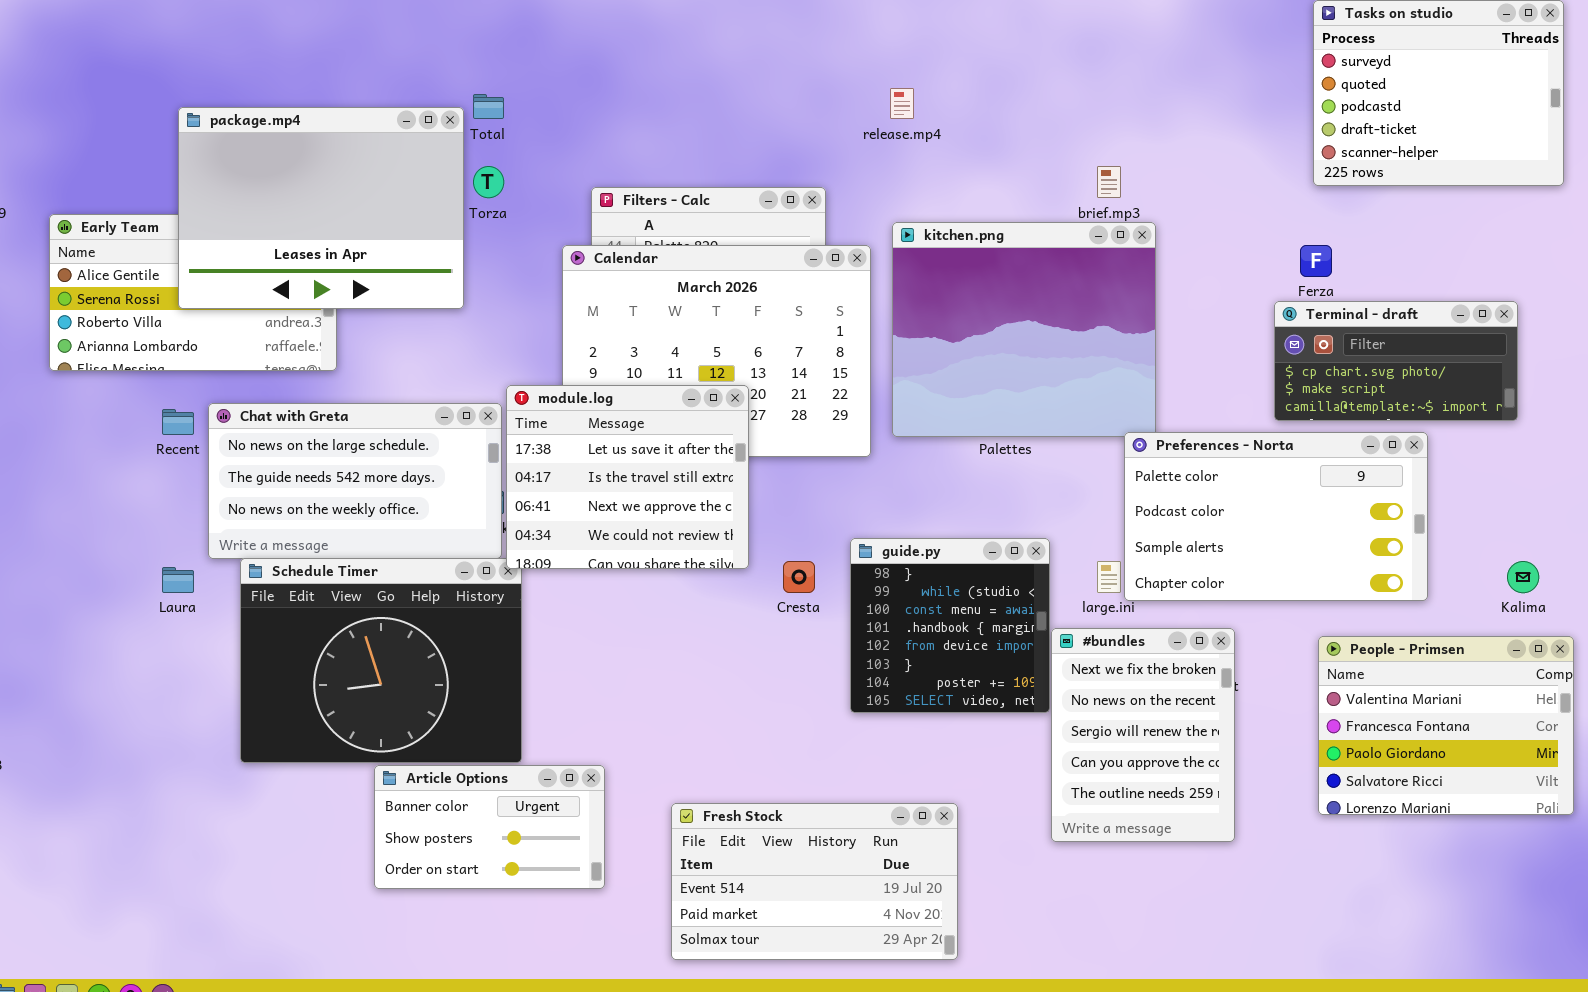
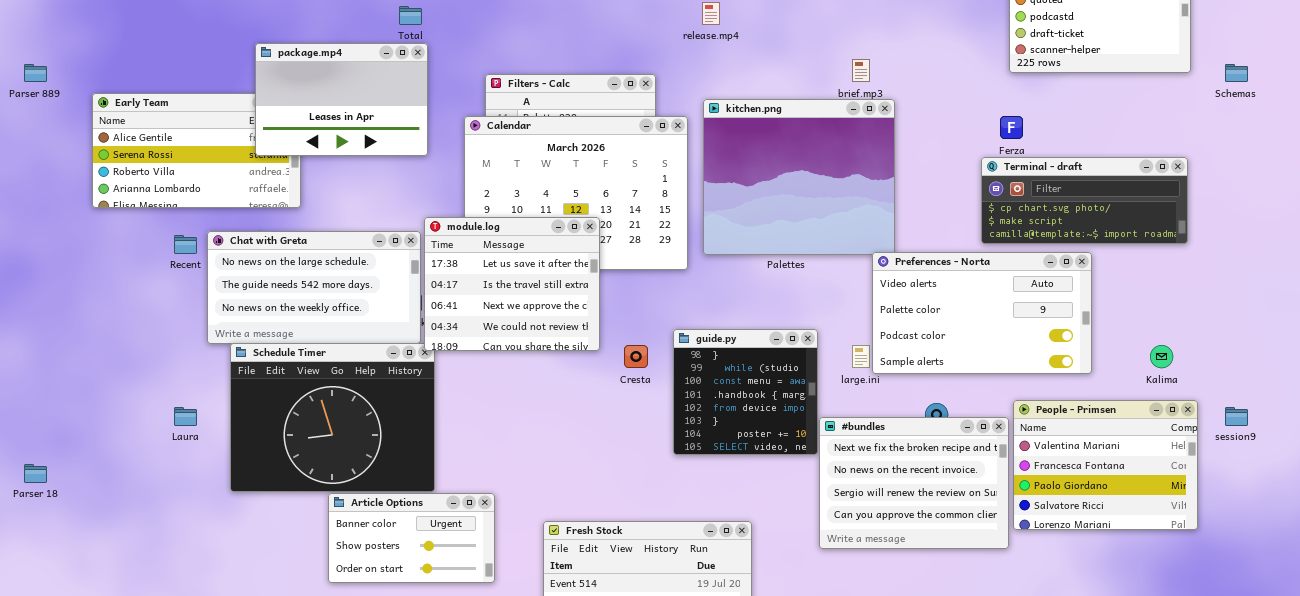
package.mp4: [178,107,464,309] -> [255,43,428,156], moved, resized
Terminal - draft: [1274,301,1518,421] -> [981,157,1188,244], resized
Preferences - Norta: [1124,432,1428,601] -> [872,252,1092,374], scrolled up 1 row
Laura: [162,567,194,593] -> [174,407,197,426], moved
#bundles: [1051,628,1235,842] -> [819,417,1009,549], resized

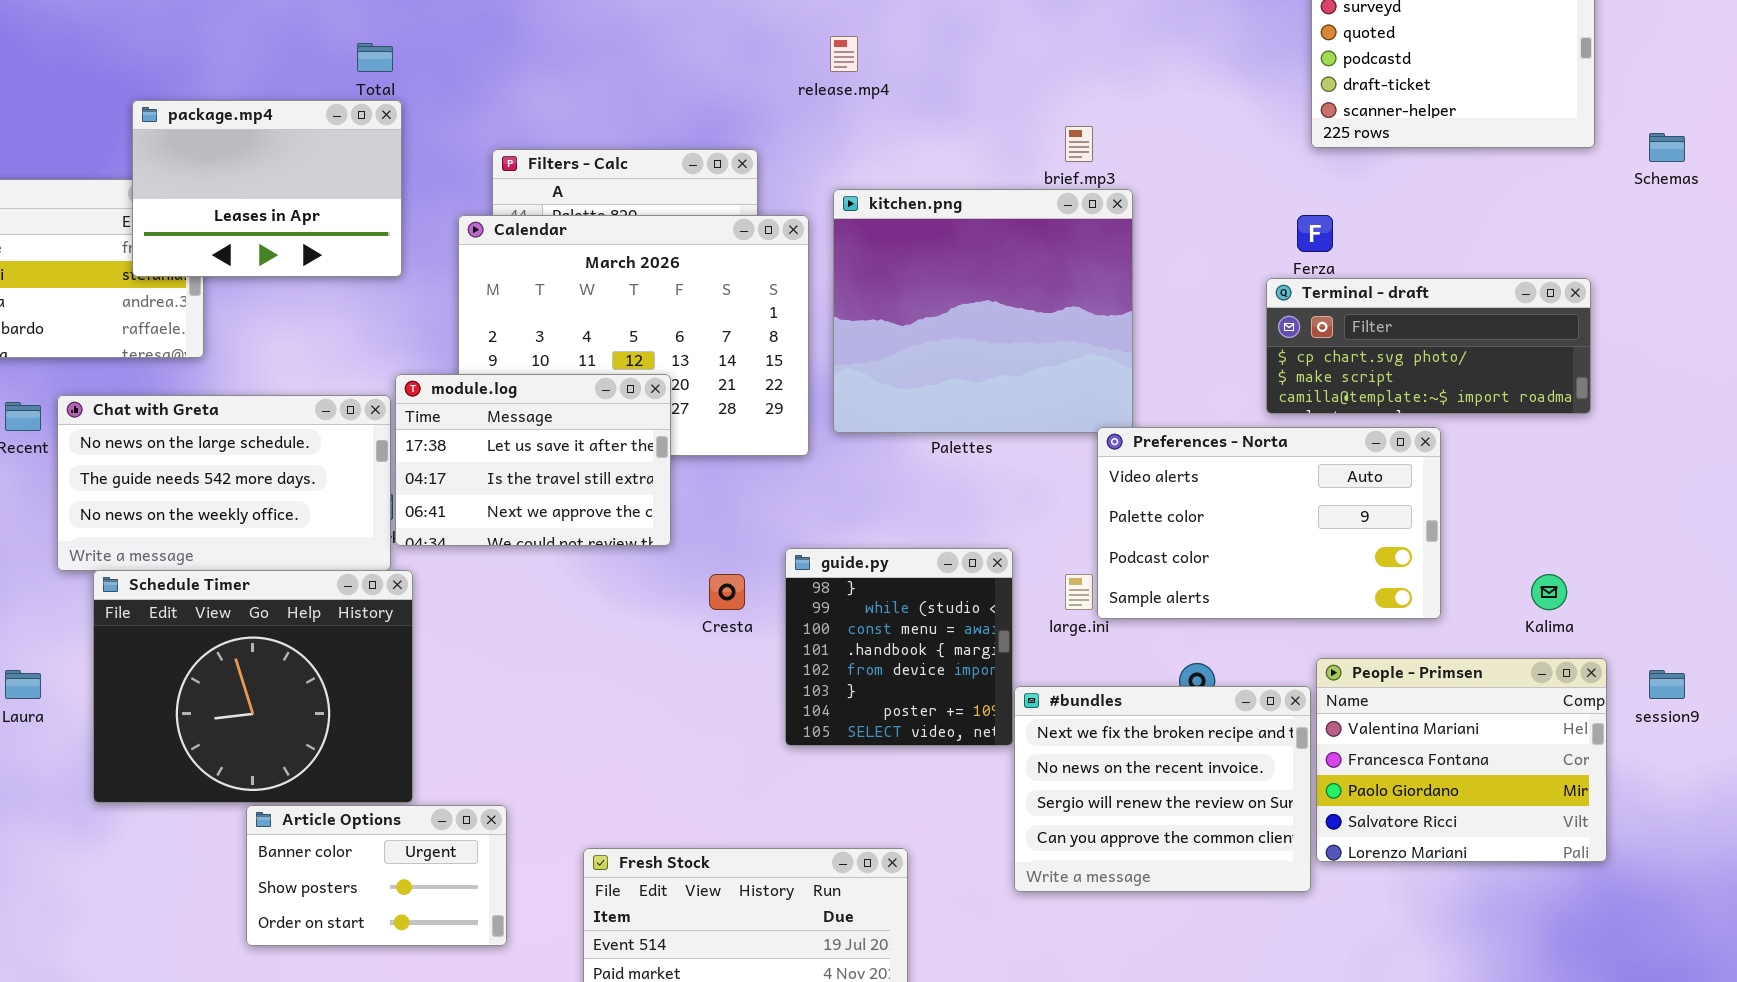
module.log: [424,217,600,351] -> [395,374,671,546], resized

